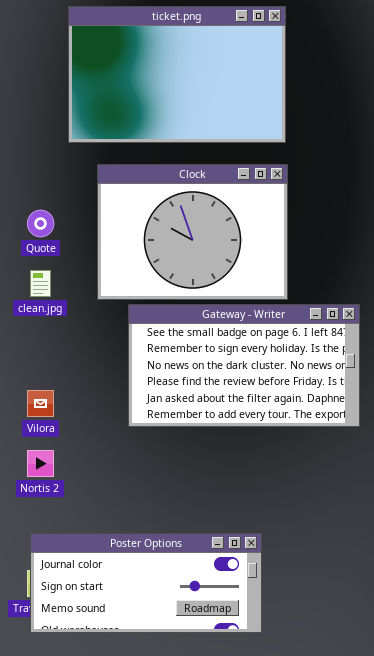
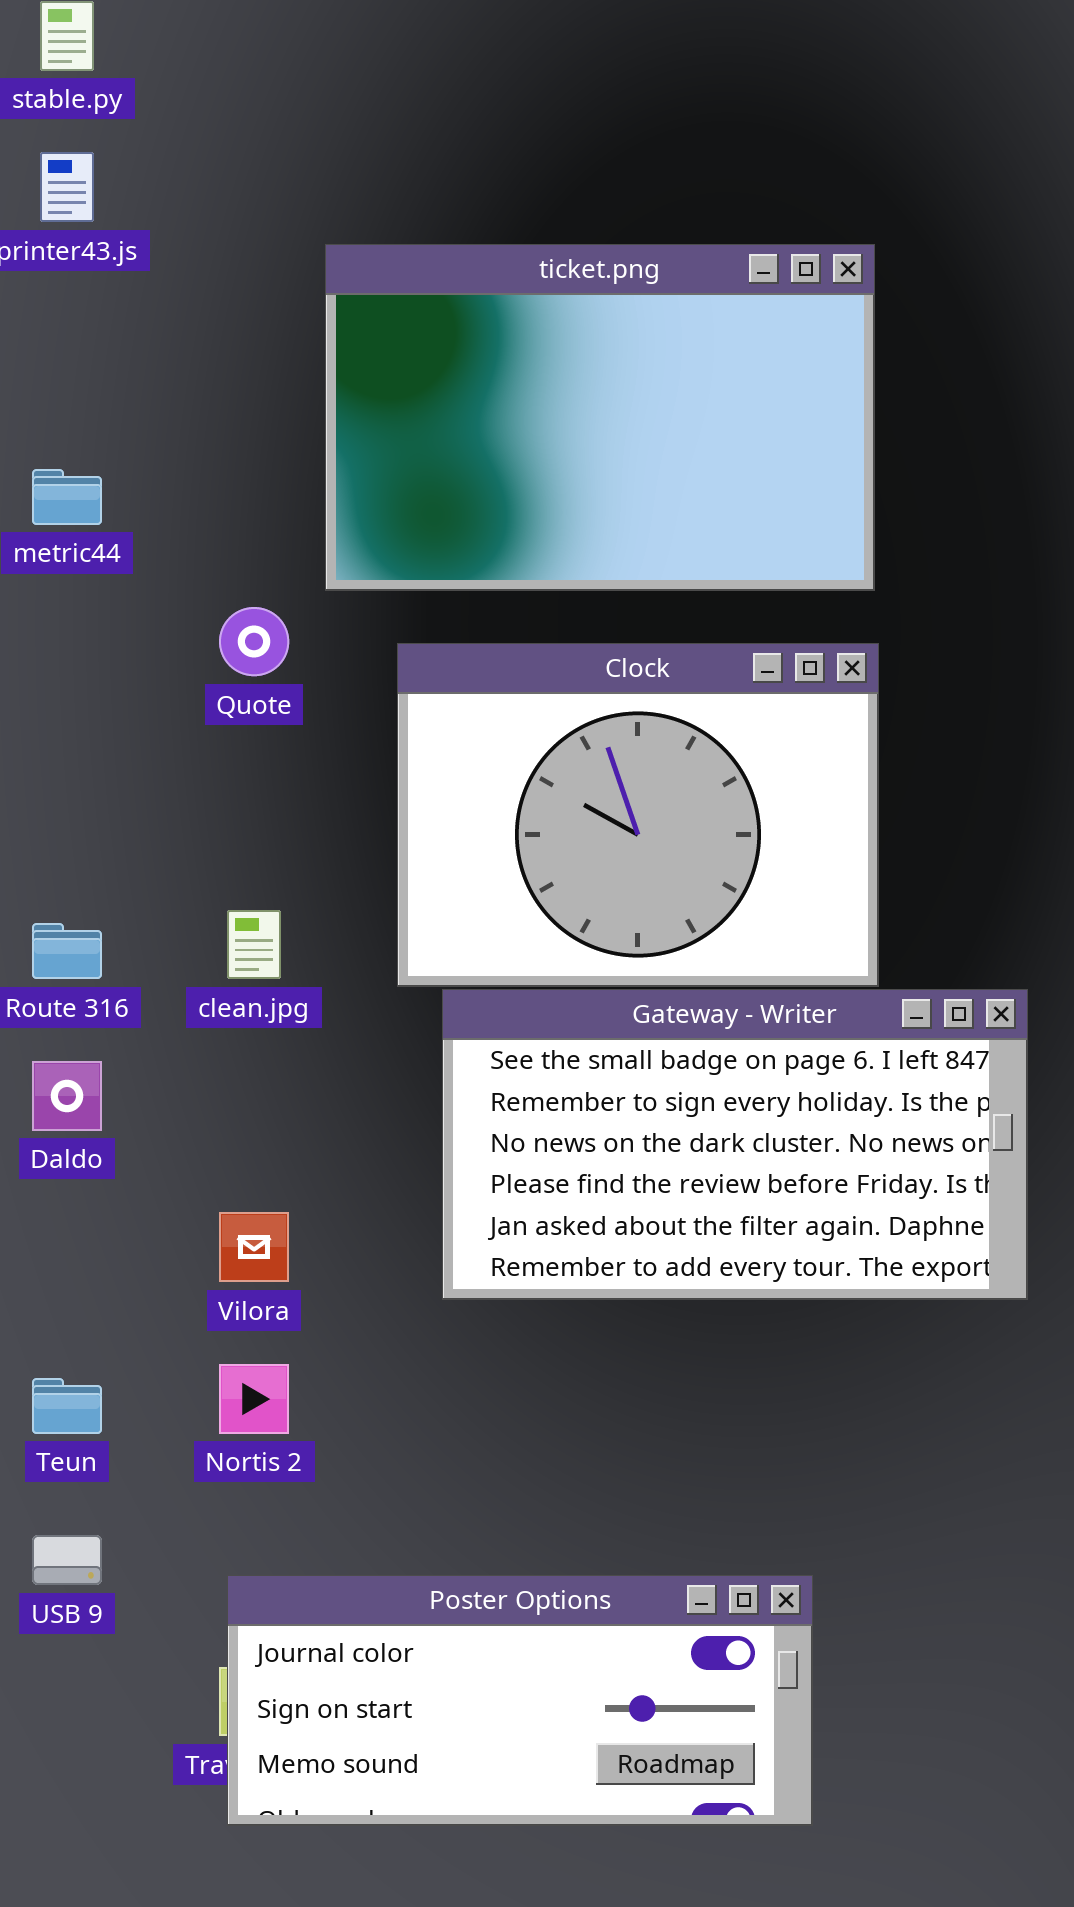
Quote: [27,210,54,237] -> [219,607,289,676], moved
Gateway - Writer: [128,304,360,427] -> [442,989,1028,1300], moved

